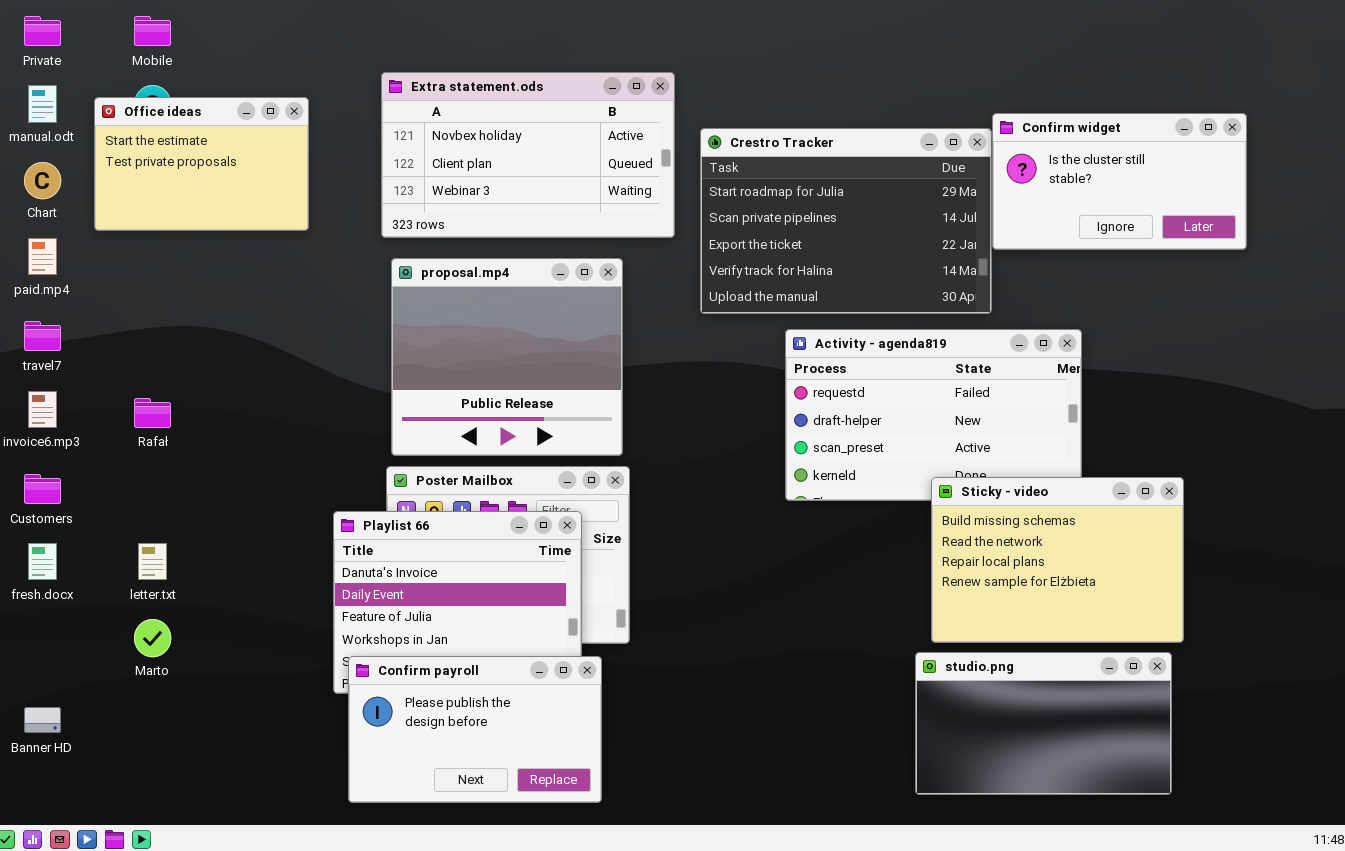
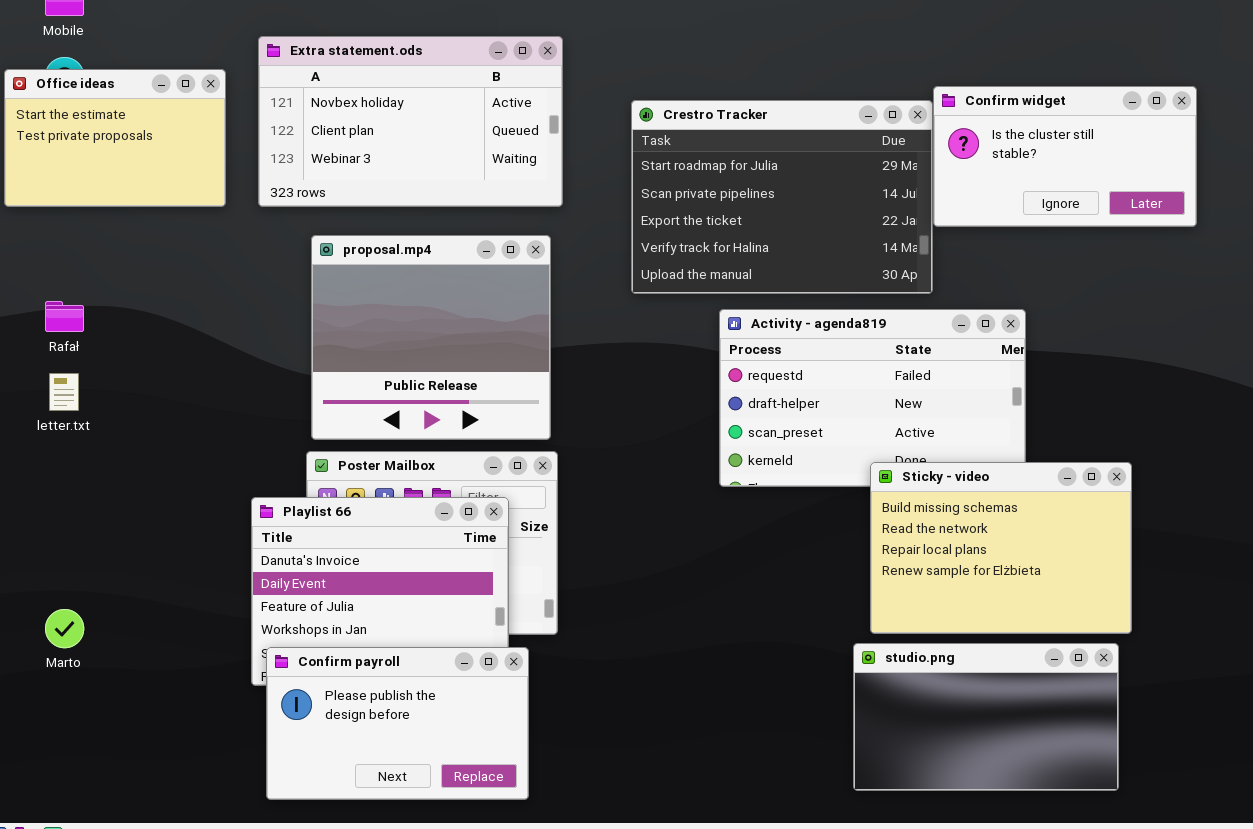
Extra statement.ods: [381,72,675,238] -> [258,36,563,207], moved
Rafał: [134,398,171,428] -> [45,301,84,332], moved
letter.txt: [138,543,167,580] -> [49,373,79,411], moved

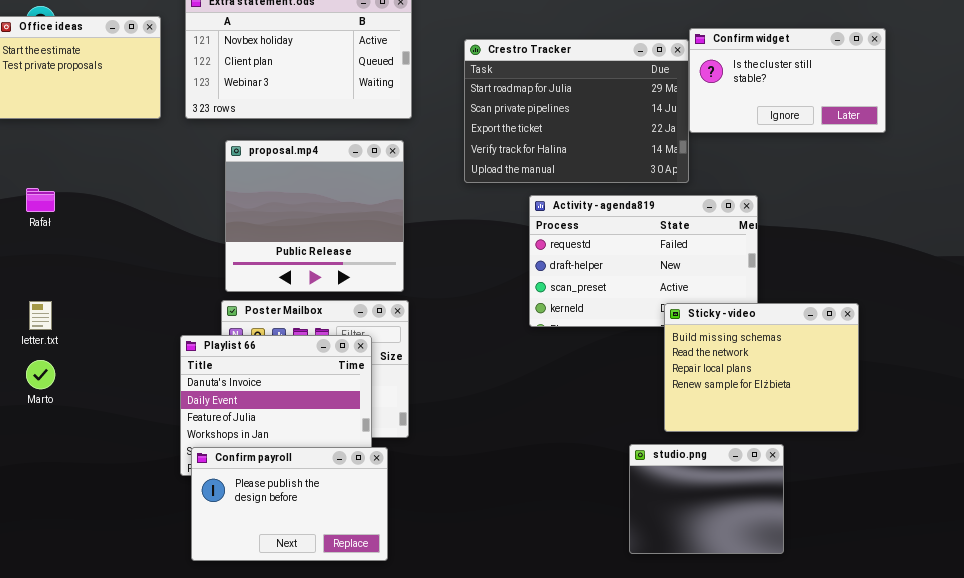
letter.txt: [49,373,79,411] -> [29,301,52,330], moved
Sticky - video: [870,462,1132,634] -> [664,303,859,432], moved
Marto: [45,609,84,648] -> [26,360,55,389], moved
studio.png: [853,643,1119,791] -> [629,444,784,554], resized

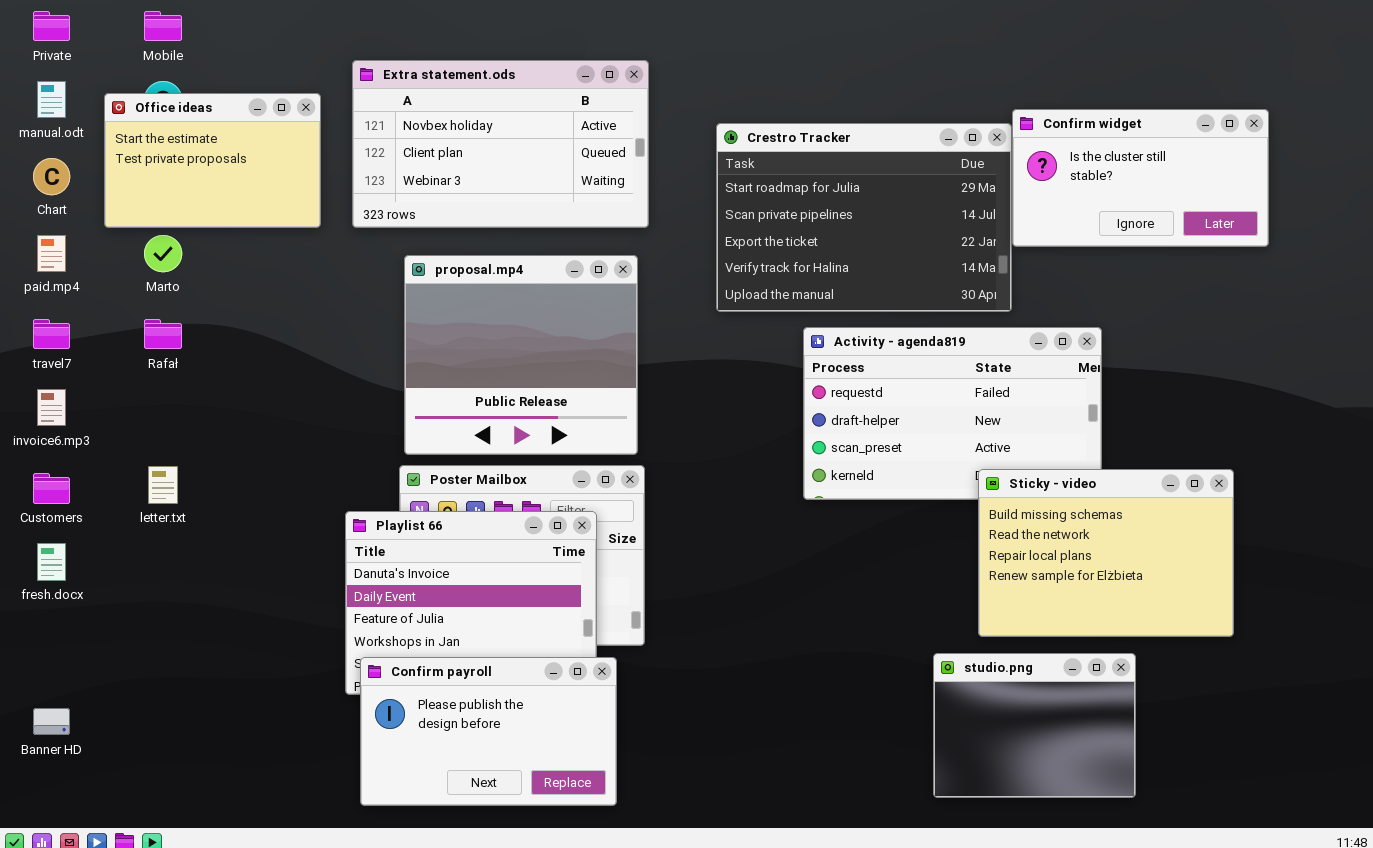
Marto: [26,360,55,389] -> [144,235,182,272], moved

